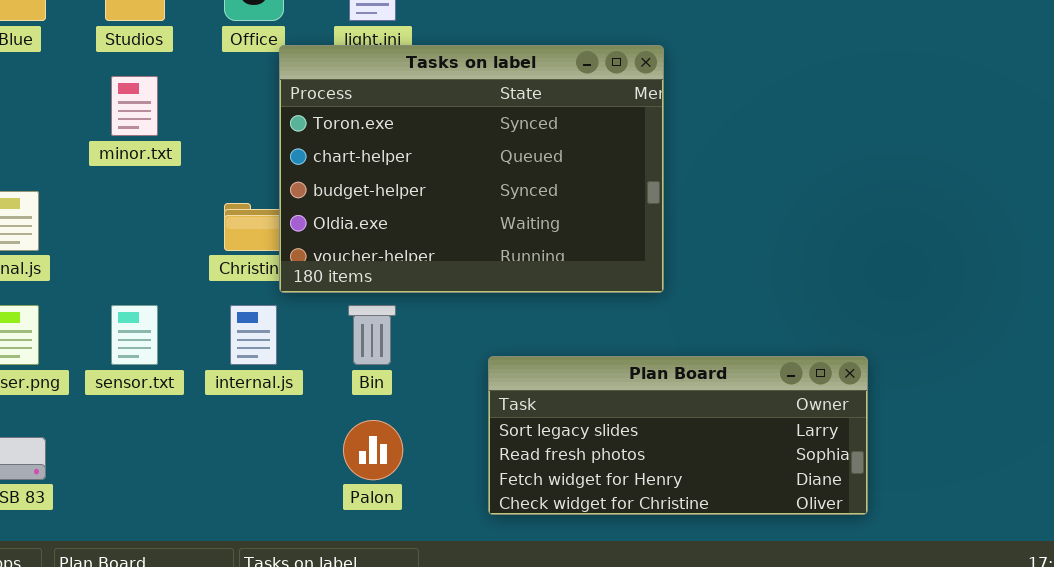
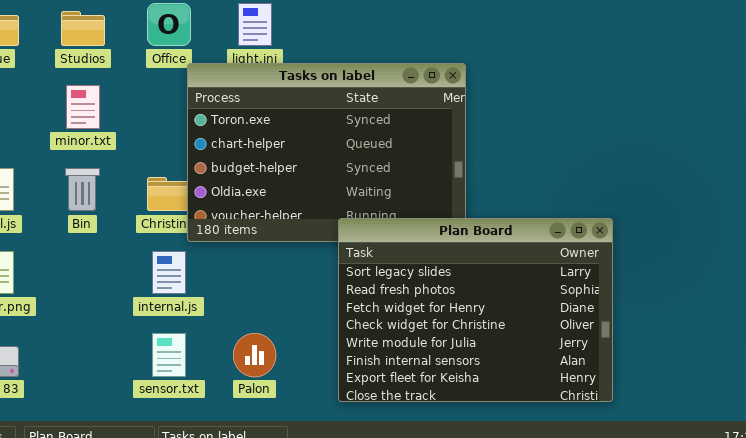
sensor.txt: [111,305,158,365] -> [152,333,186,377], moved
Bin: [348,305,396,365] -> [65,168,100,211], moved
Plan Board: [488,356,868,515] -> [338,218,613,402], resized

